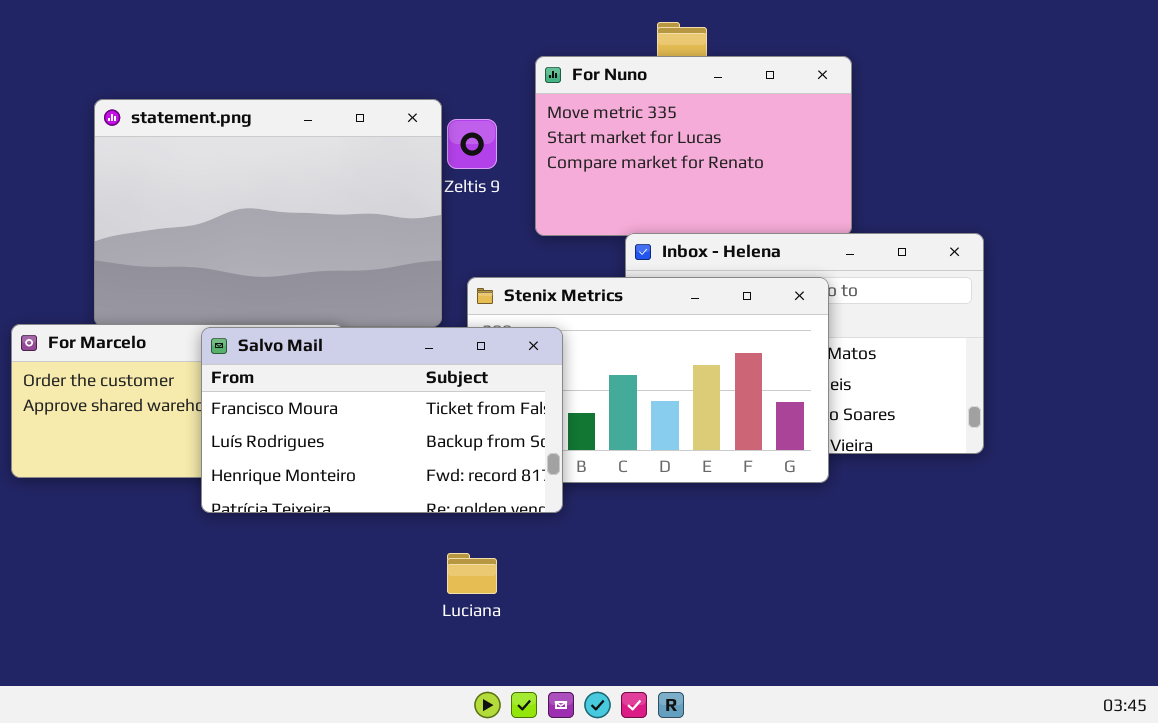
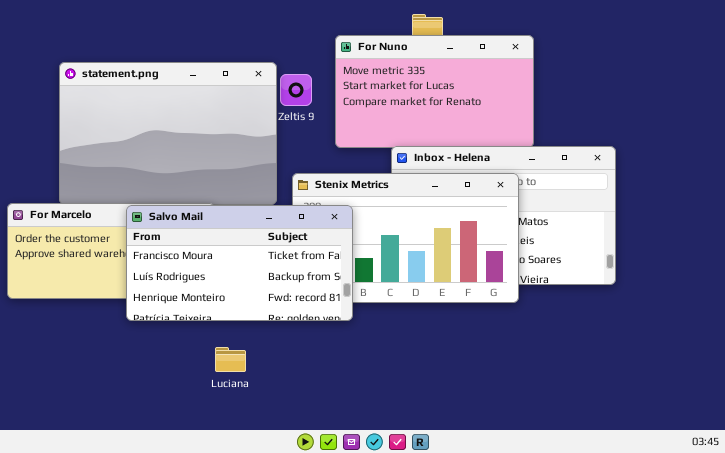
Luciana: [447,553,497,594] -> [215,347,246,372], moved

